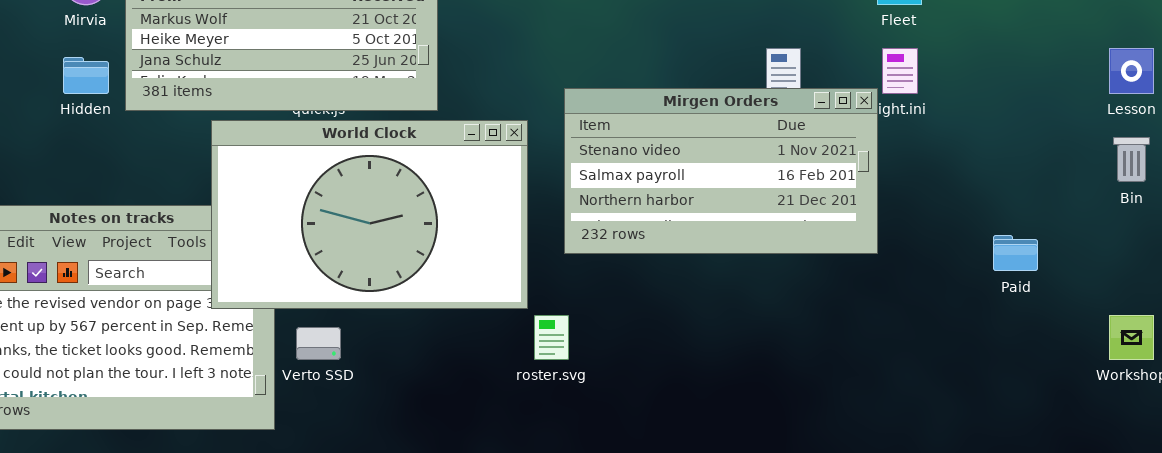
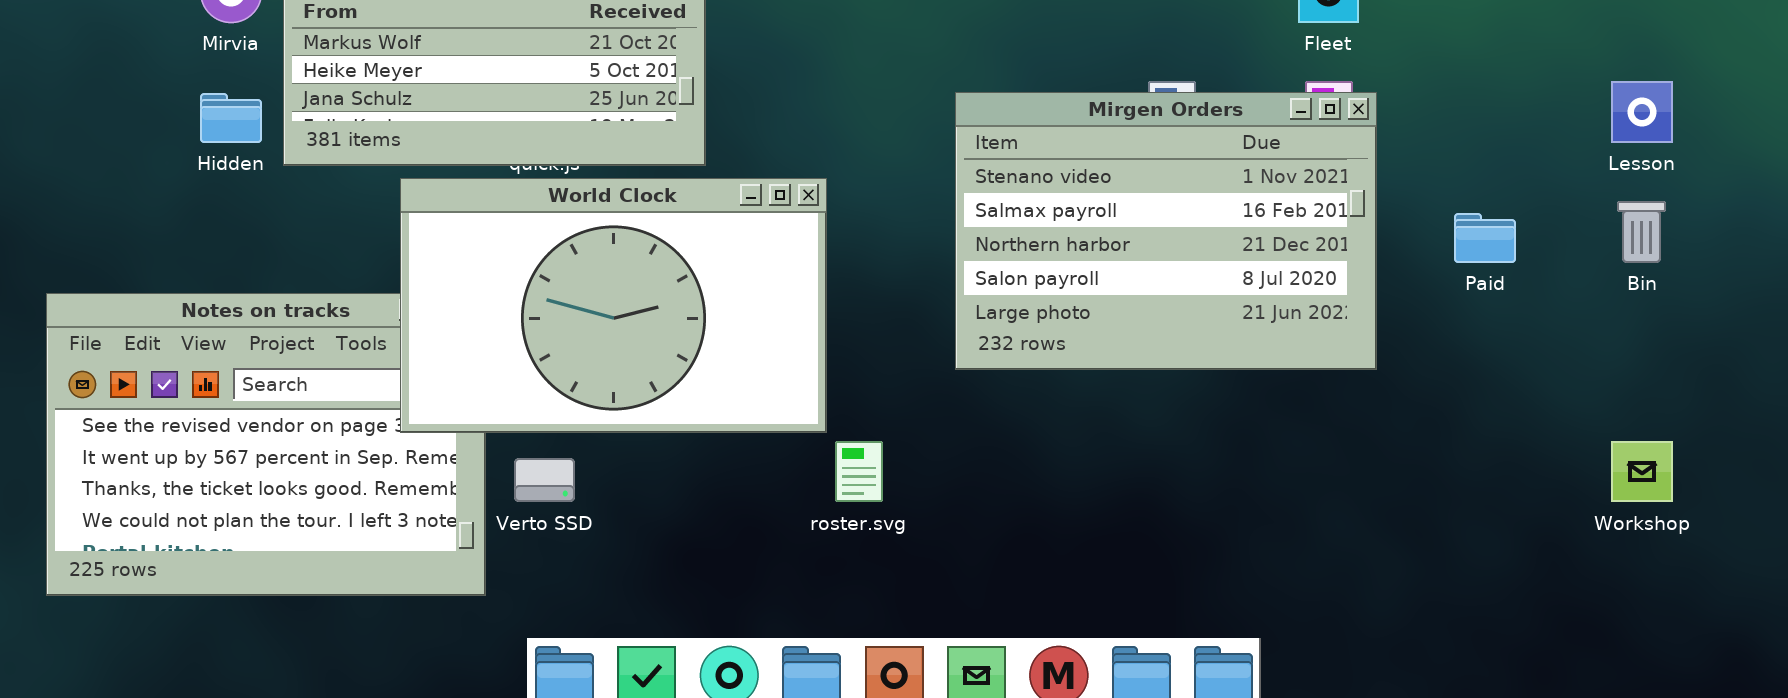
Mirgen Orders: [564,88,878,254] -> [955,92,1377,370], moved, resized
Paid: [993,235,1038,271] -> [1454,213,1516,263], moved

